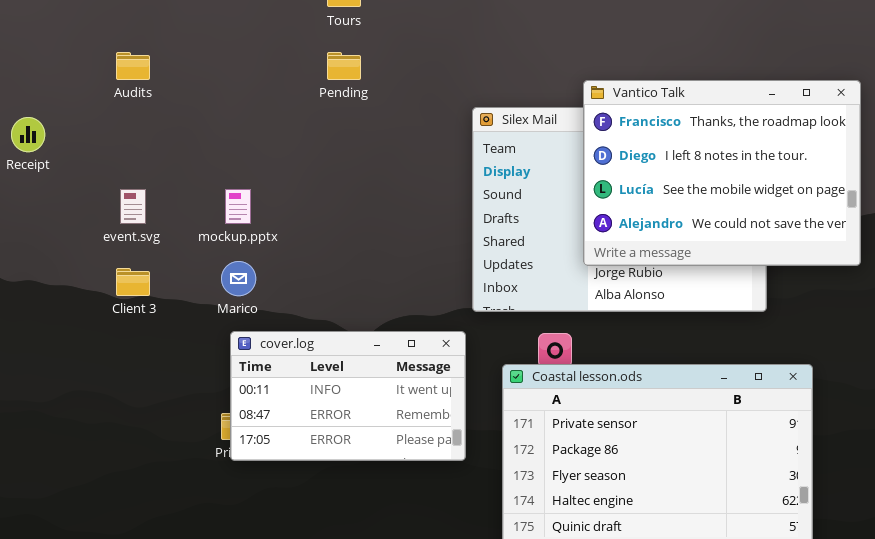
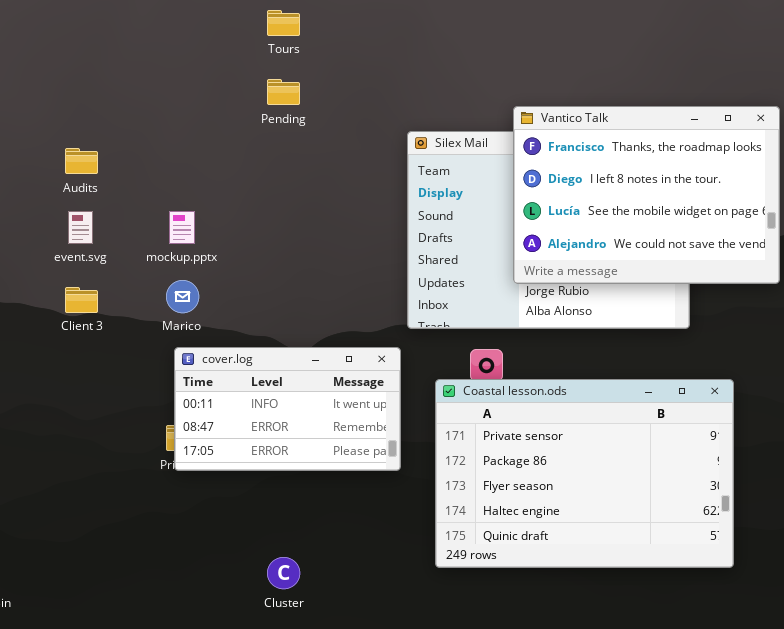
Audits: [116,52,150,80] -> [65,148,98,174], moved

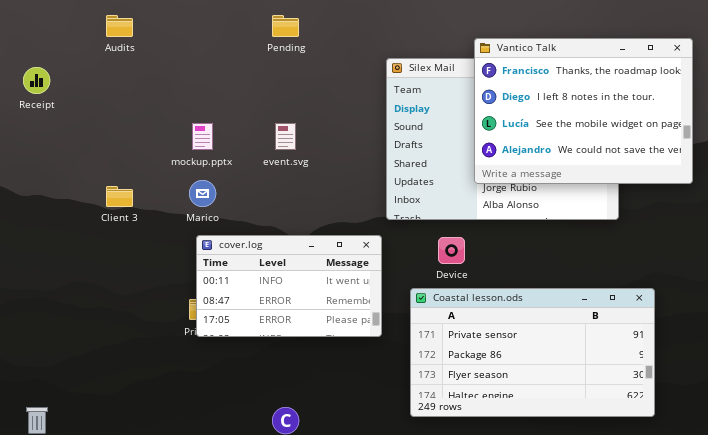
Audits: [65,148,98,174] -> [106,15,133,37], moved
event.svg: [68,211,93,244] -> [275,123,296,150], moved
Coastal lesson.ods: [435,379,734,568] -> [410,288,655,417], resized

